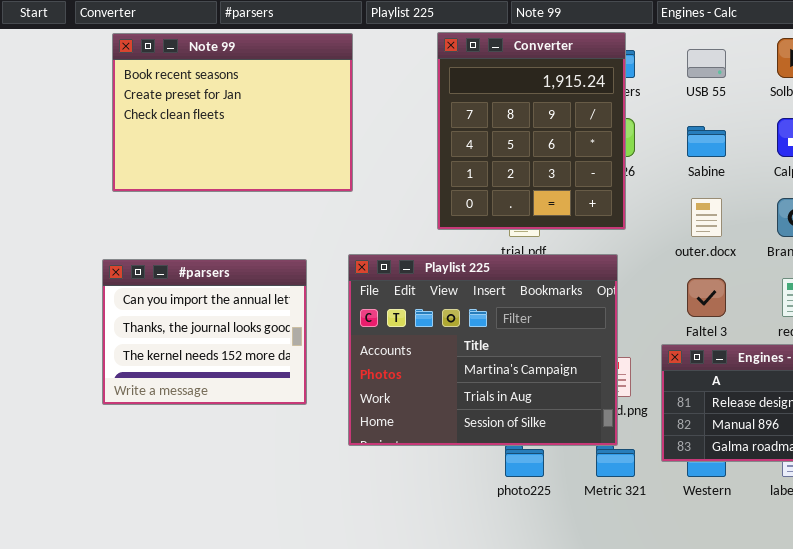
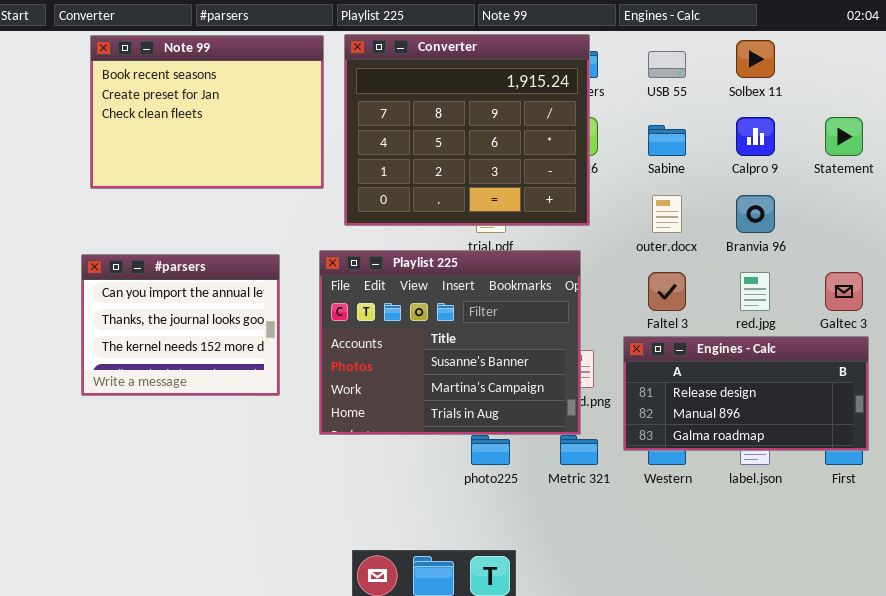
Converter: [437,32,626,230] -> [344,34,590,226], resized
Playlist 225: [348,254,618,446] -> [319,250,581,435], scrolled up 1 row

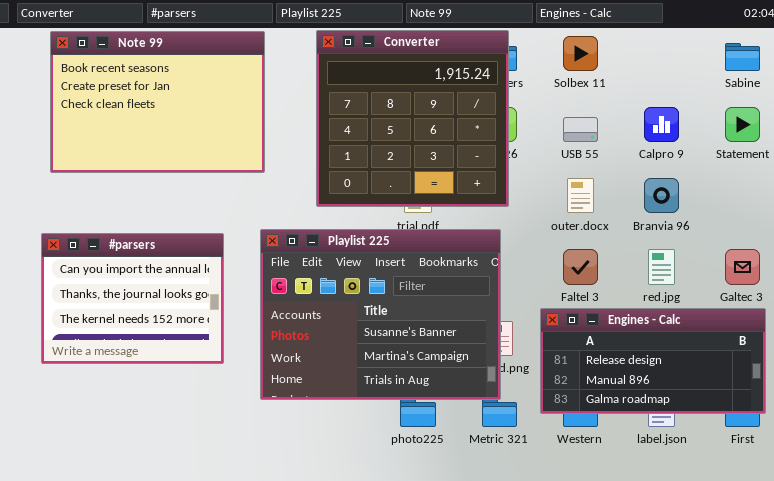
Converter: [344,34,590,226] -> [316,30,509,207], resized
Solbex 11: [736,40,775,78] -> [563,36,598,71], moved
USB 55: [648,51,686,78] -> [563,117,598,142], moved
Sabine: [648,125,686,156] -> [725,43,760,71], moved

